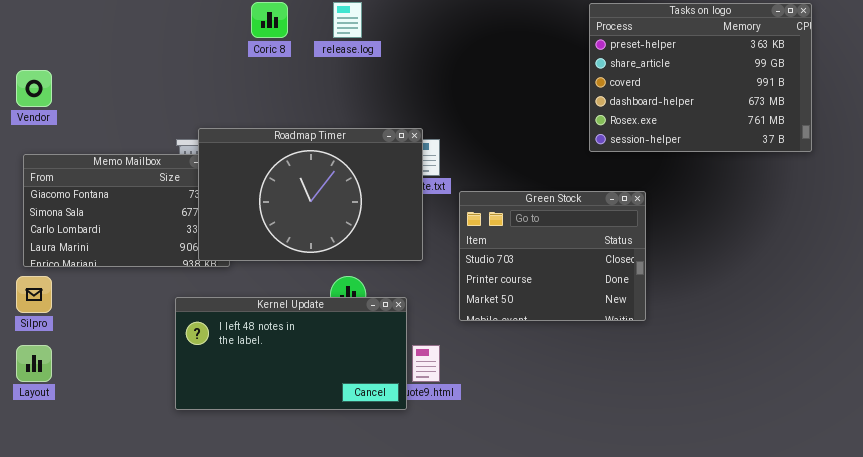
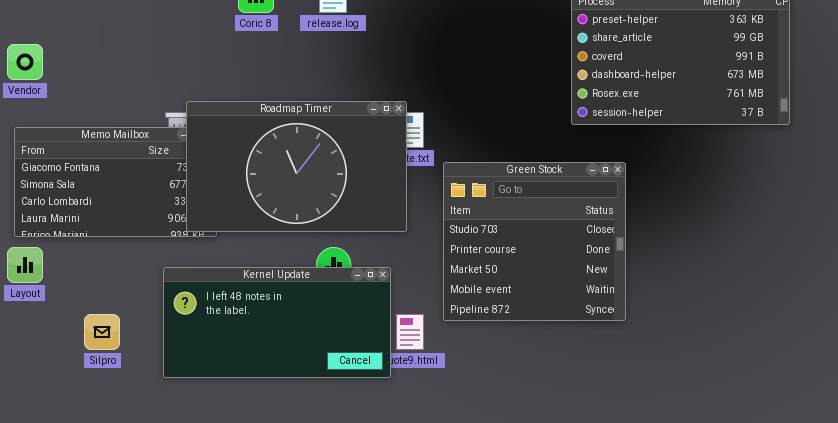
Green Stock: [459,191,646,321] -> [443,162,626,321], resized
Silpro: [16,276,52,313] -> [84,314,120,350], moved
Layout: [16,345,52,382] -> [7,247,43,283], moved

